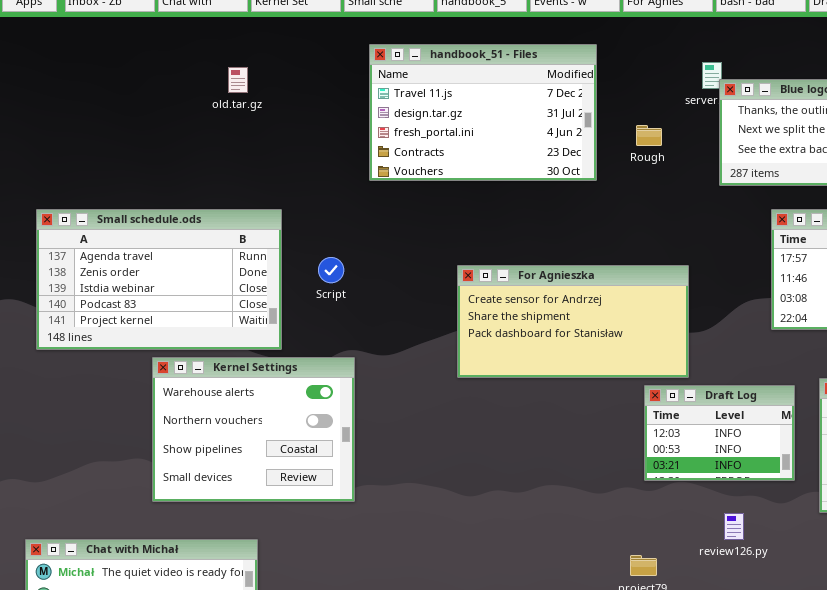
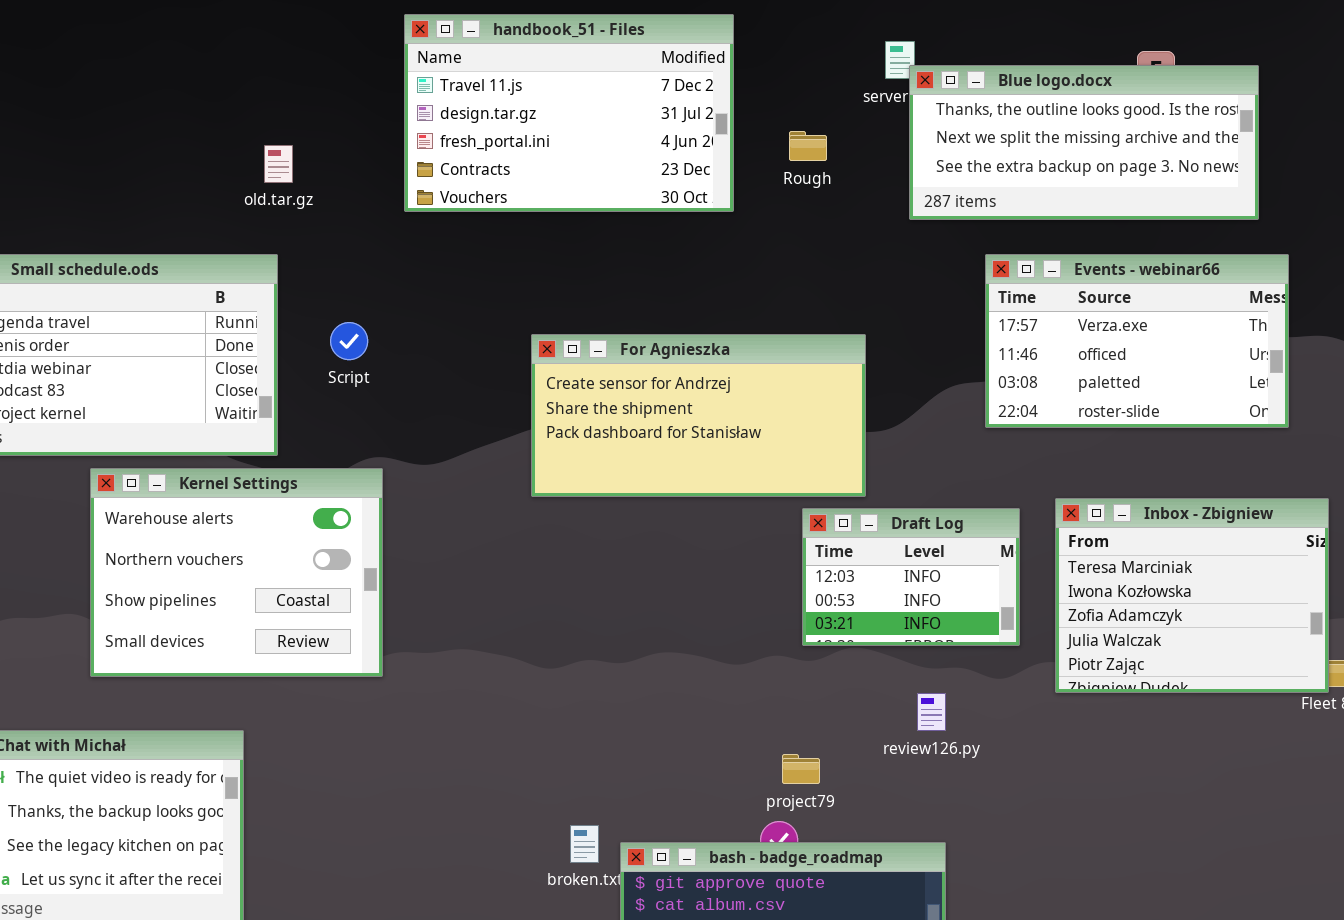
old.tar.gz: [228,67,248,93] -> [264,145,293,183], moved

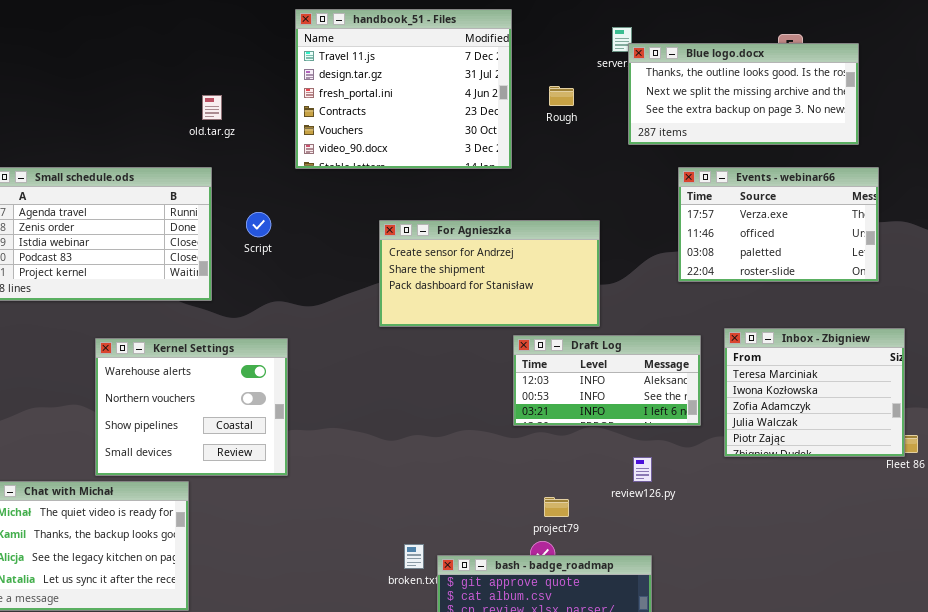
handbook_51 - Files: [404,14,734,212] -> [295,9,512,169], resized
Kernel Settings: [90,468,383,677] -> [95,338,288,476], moved
Draft Log: [802,508,1020,646] -> [513,335,701,426], resized

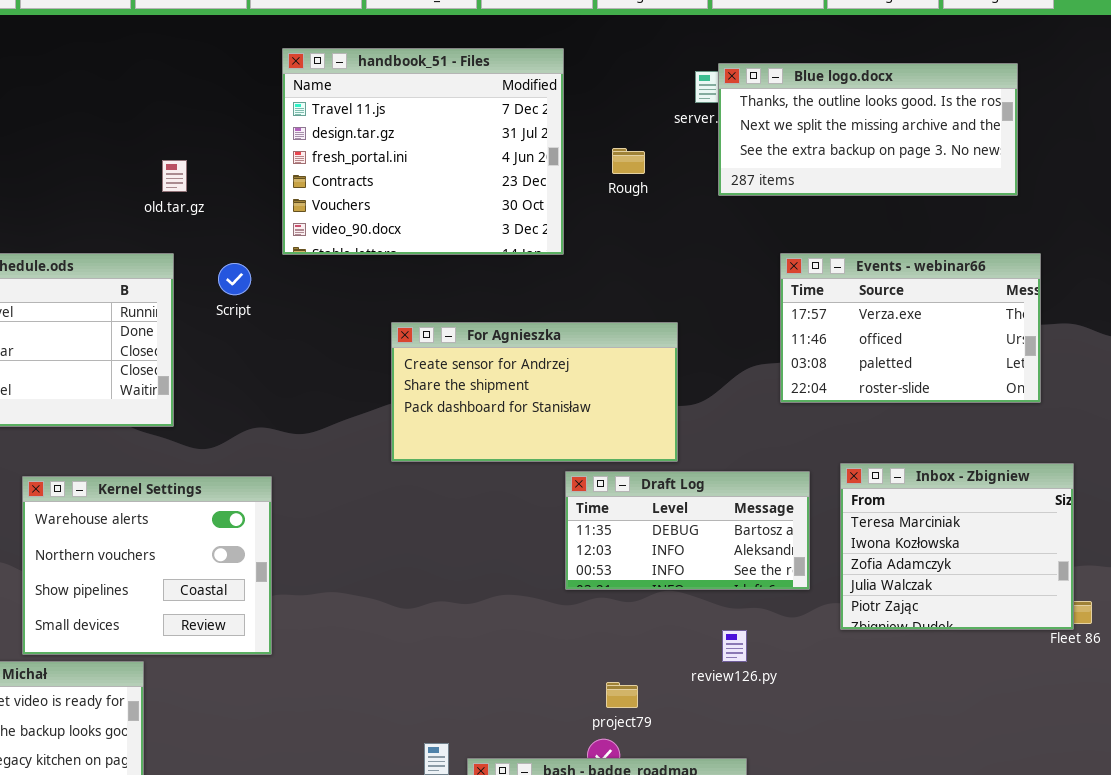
Blue logo.docx: [628,43,859,145] -> [718,63,1018,196], moved
Script: [246,212,271,237] -> [218,263,251,295], moved
Draft Log: [513,335,701,426] -> [565,471,810,590], scrolled up 1 row

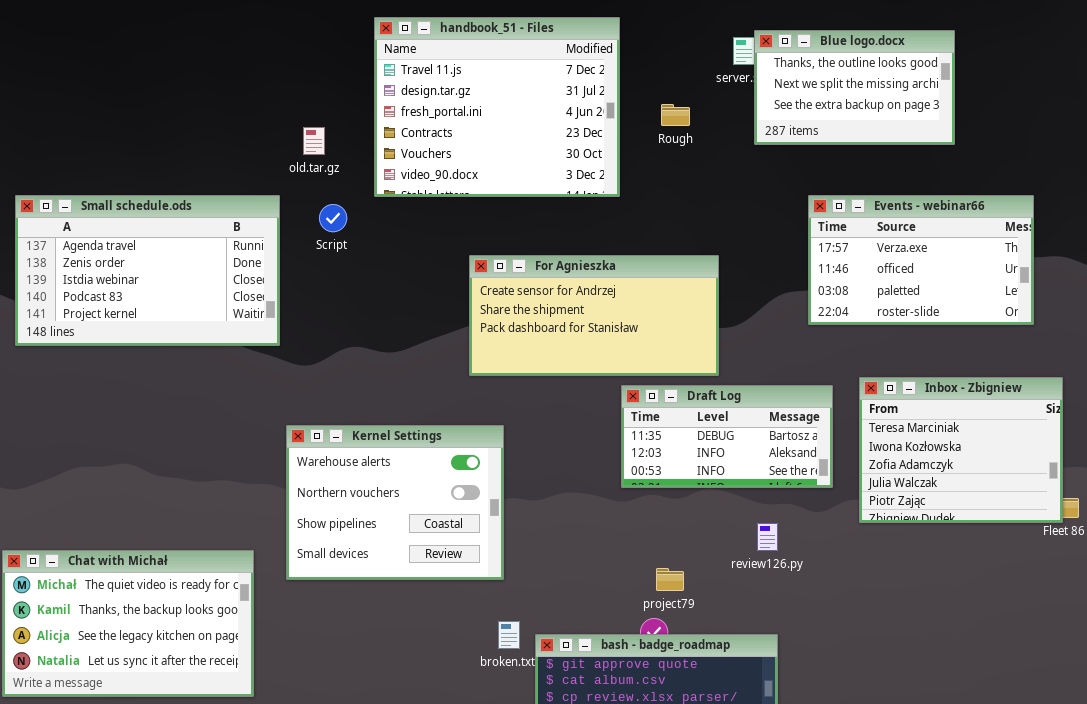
Blue logo.docx: [718,63,1018,196] -> [754,30,955,145], resized
old.tar.gz: [162,160,187,192] -> [303,127,325,155], moved
Kernel Settings: [22,476,272,655] -> [286,425,504,580], moved

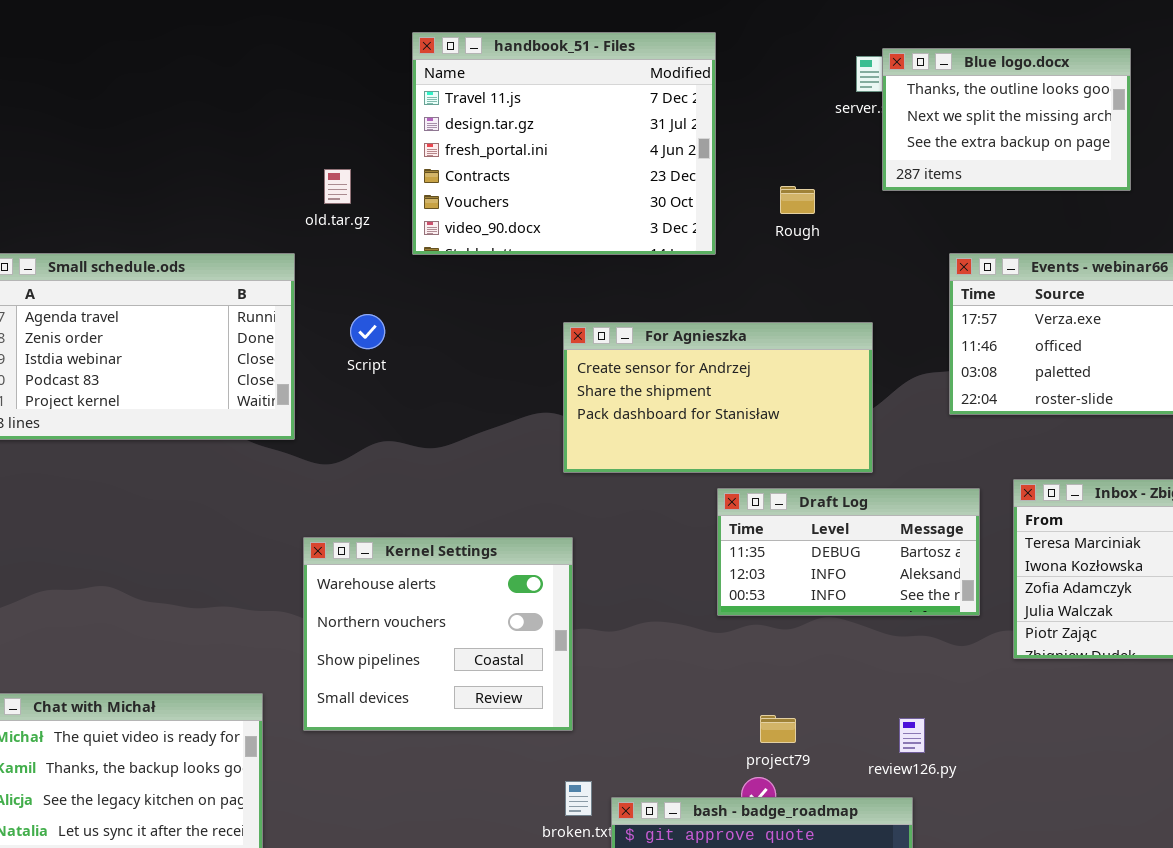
Rough: [661,104,690,126] -> [780,186,815,214], moved
Script: [319,204,347,232] -> [350,314,385,349], moved
For Agnieszka: [469,255,719,376] -> [563,322,873,473], moved
review126.py: [757,523,778,551] -> [899,718,925,753], moved

